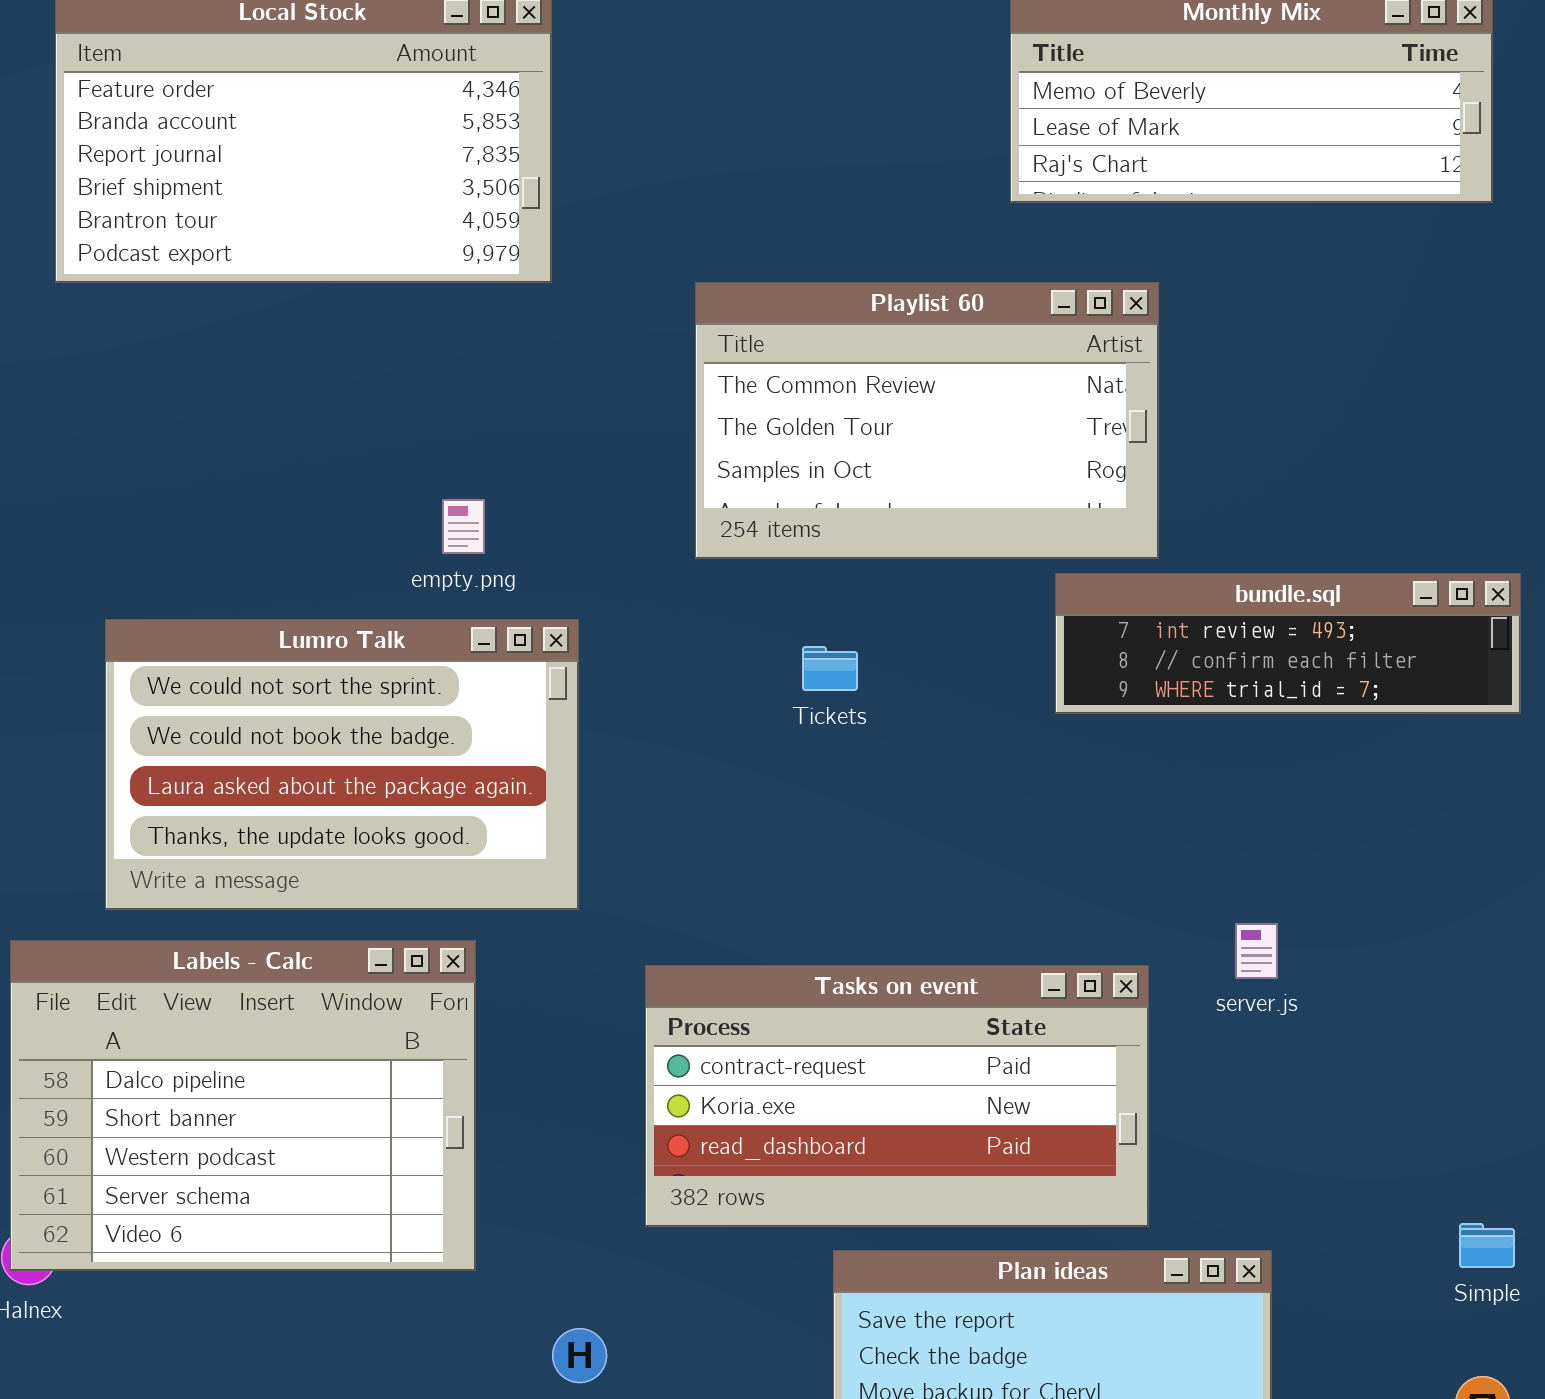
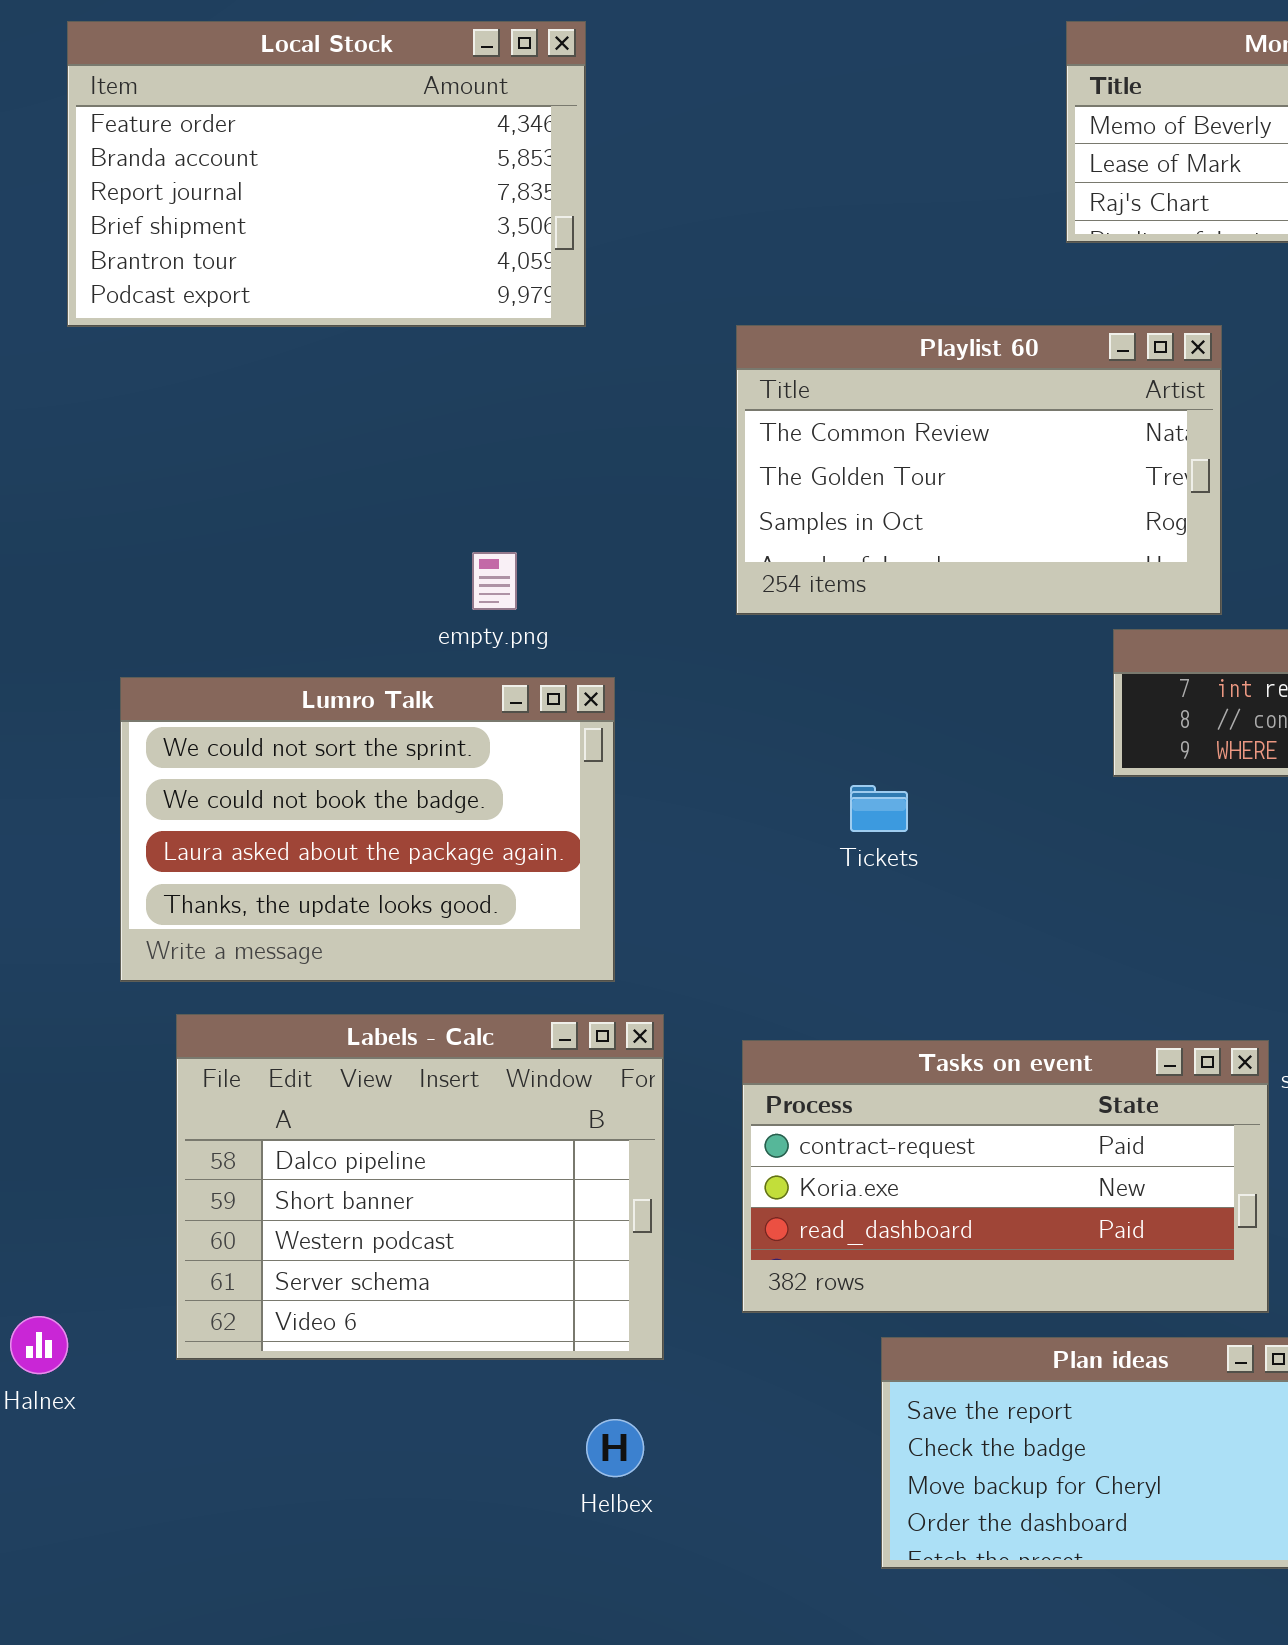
Tickets: [802,646,858,691] -> [850,785,908,832], moved
Labels - Calc: [10,940,476,1271] -> [176,1014,664,1360], moved
Tasks on event: [645,965,1149,1227] -> [742,1040,1269,1313], moved

